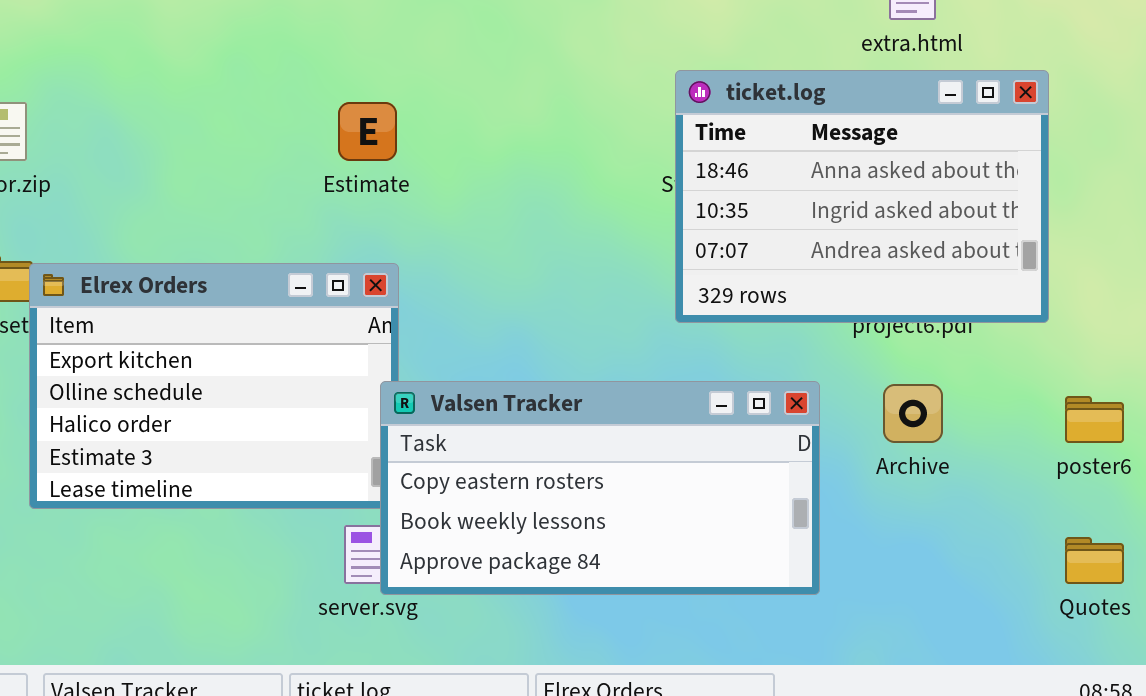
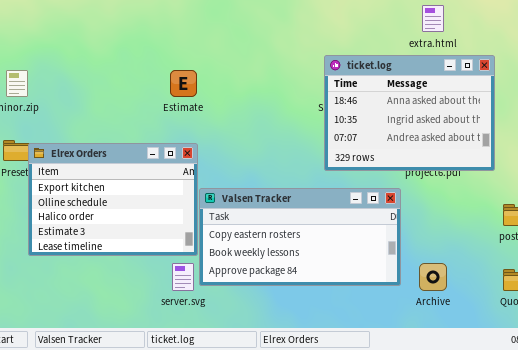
Valsen Tracker: [380,381,820,595] -> [199,188,401,286], moved
Archive: [883,384,943,443] -> [419,263,447,291], moved

